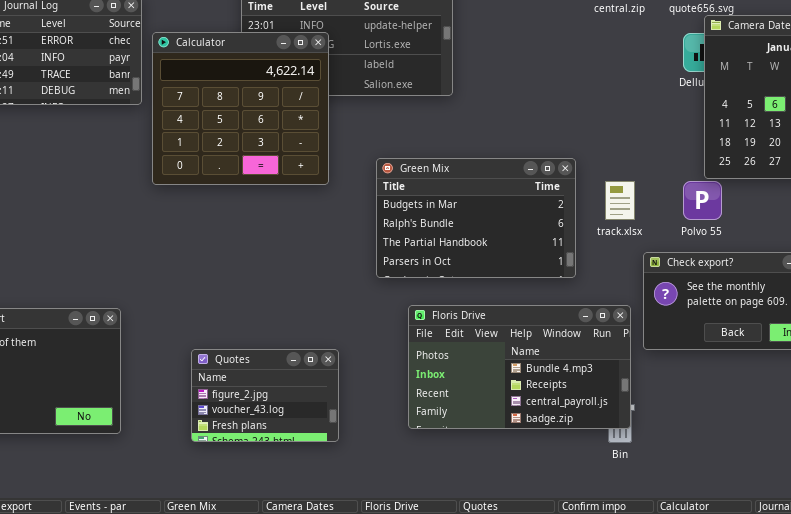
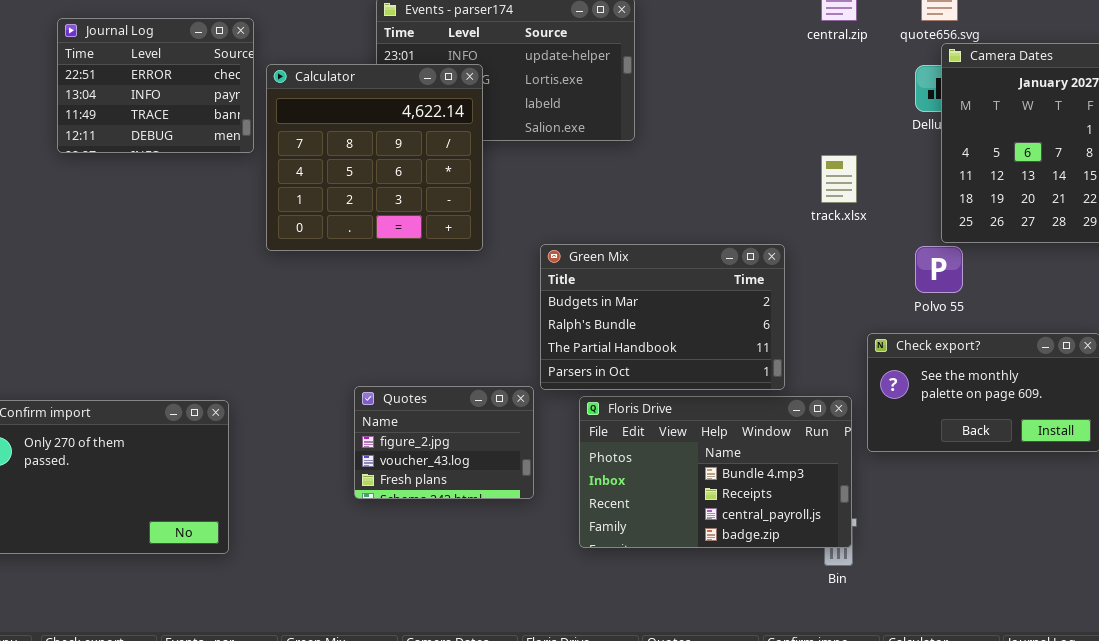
Green Mix: [376,158,576,278] -> [540,244,785,390], moved
track.xlsx: [605,181,635,220] -> [821,155,857,203], moved
Quotes: [191,349,339,442] -> [354,386,534,499], moved

